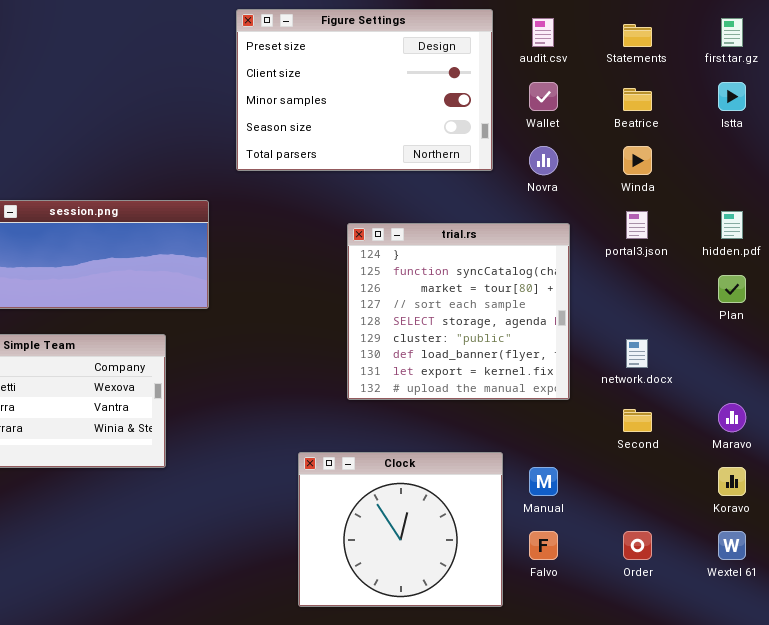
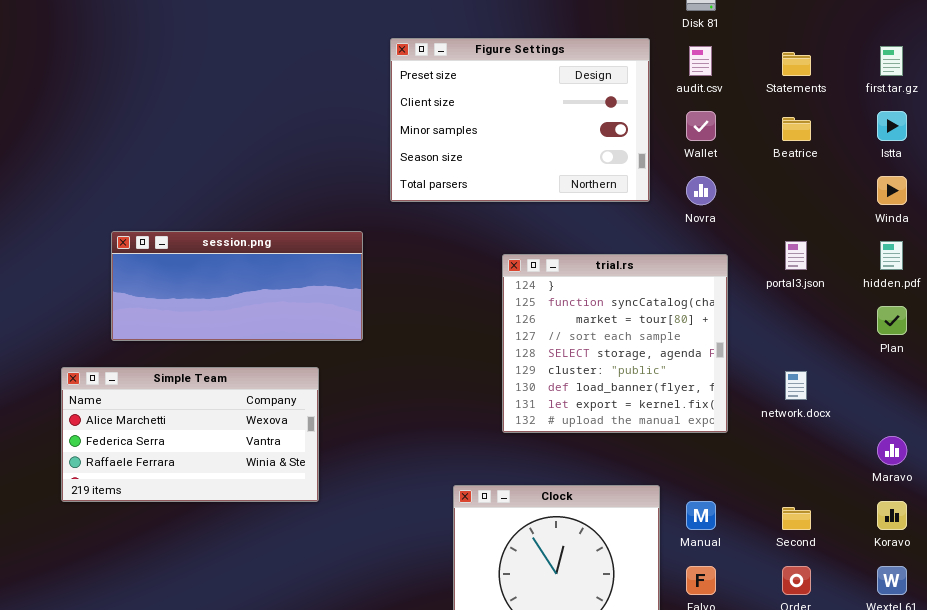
Winda: [623,146,652,175] -> [877,176,907,205], moved
Second: [623,409,652,432] -> [782,507,811,530], moved

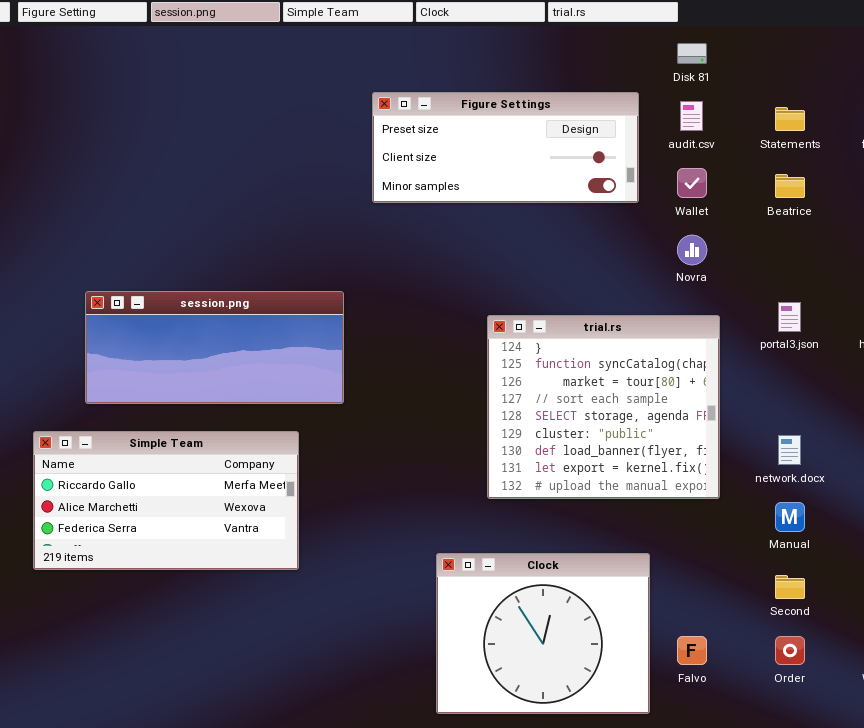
Figure Settings: [390,38,650,202] -> [372,92,639,203], resized
Simple Team: [61,367,319,502] -> [33,431,299,570], scrolled up 1 row
Manual: [686,501,716,530] -> [775,502,805,532], moved

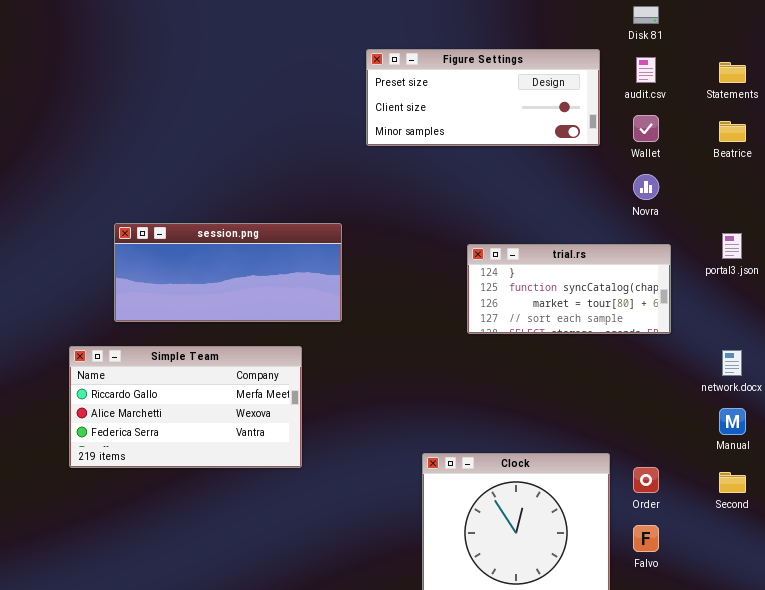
trial.rs: [487,315,720,499] -> [467,244,671,334], resized
Order: [775,636,805,665] -> [633,467,659,493], moved

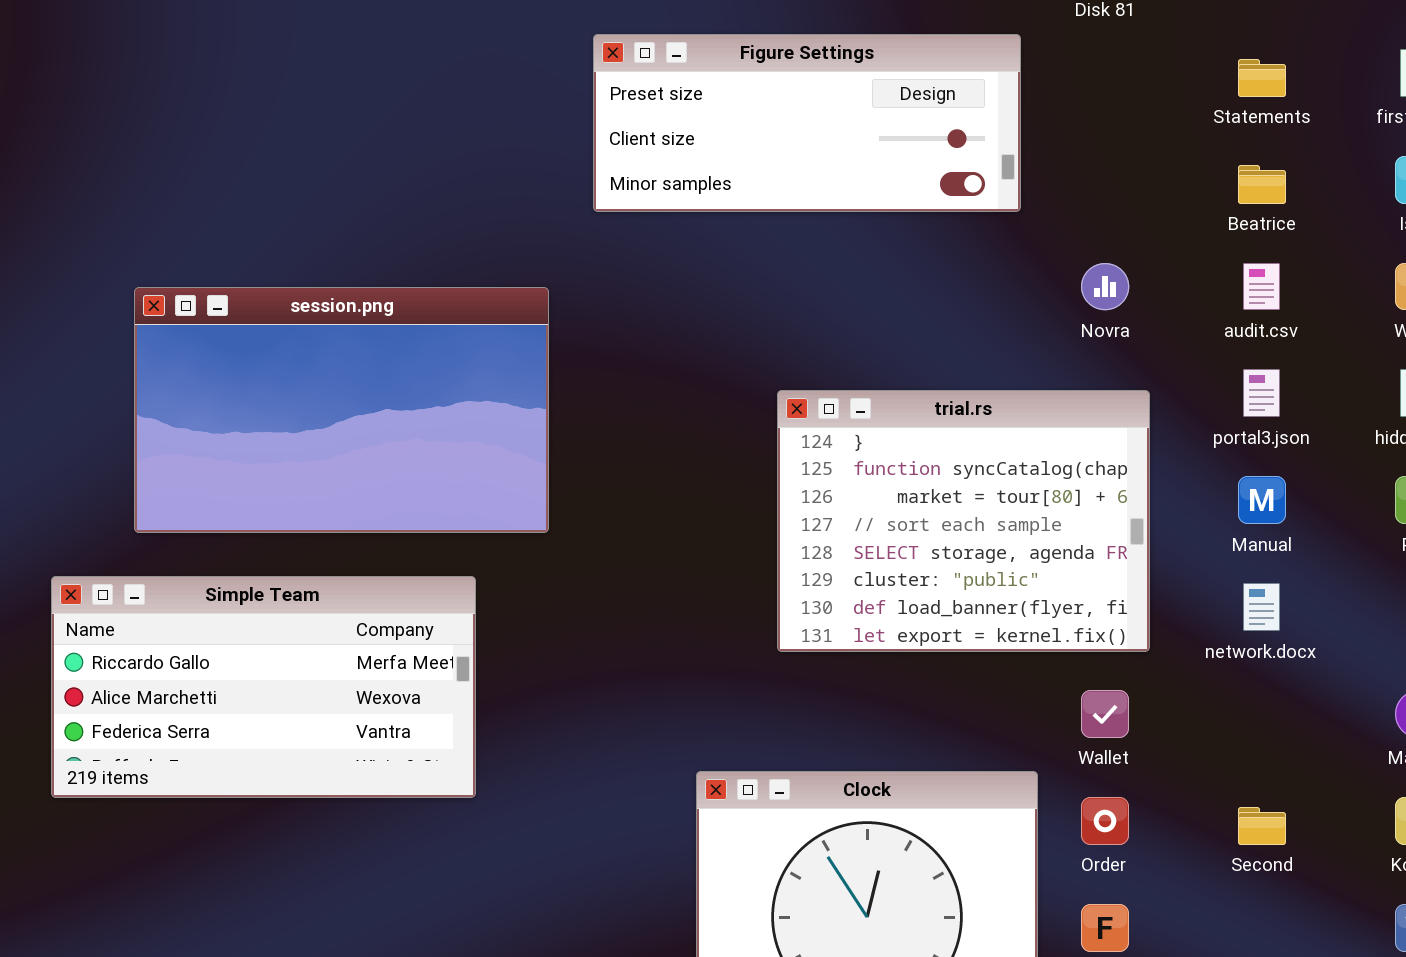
audit.csv: [636,57,656,83] -> [1243,263,1280,310], moved
Wallet: [633,115,659,142] -> [1081,690,1129,738], moved
session.png: [114,223,342,322] -> [134,287,549,533], resized
trial.rs: [467,244,671,334] -> [777,390,1150,652], resized
Manual: [719,408,746,435] -> [1238,476,1286,524], moved

